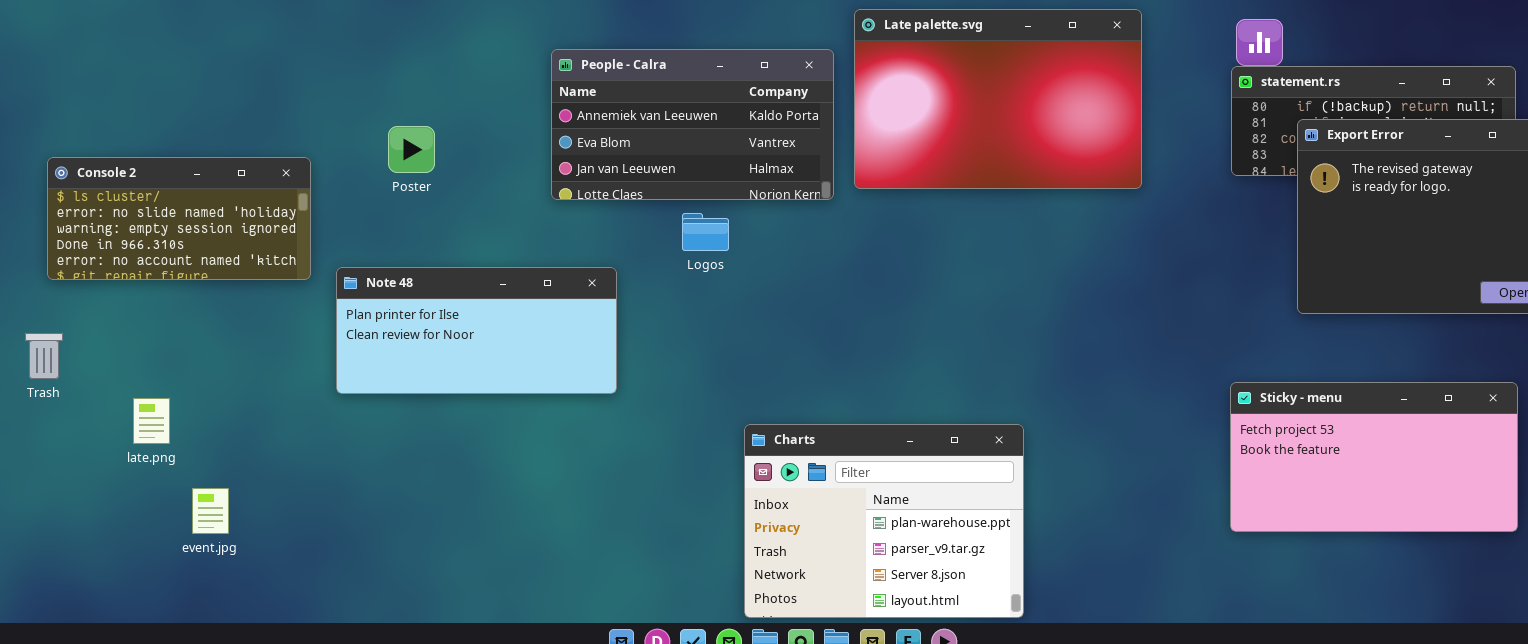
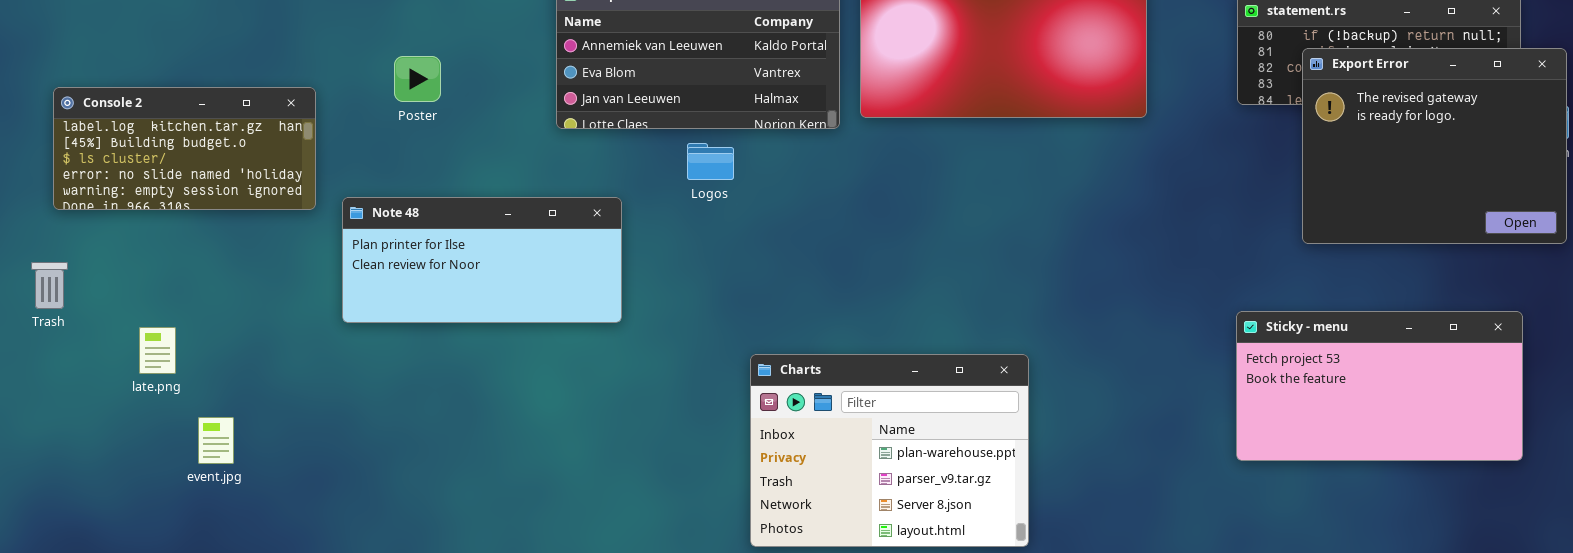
Console 2: [47,157,311,280] -> [53,87,316,210], scrolled up 2 rows

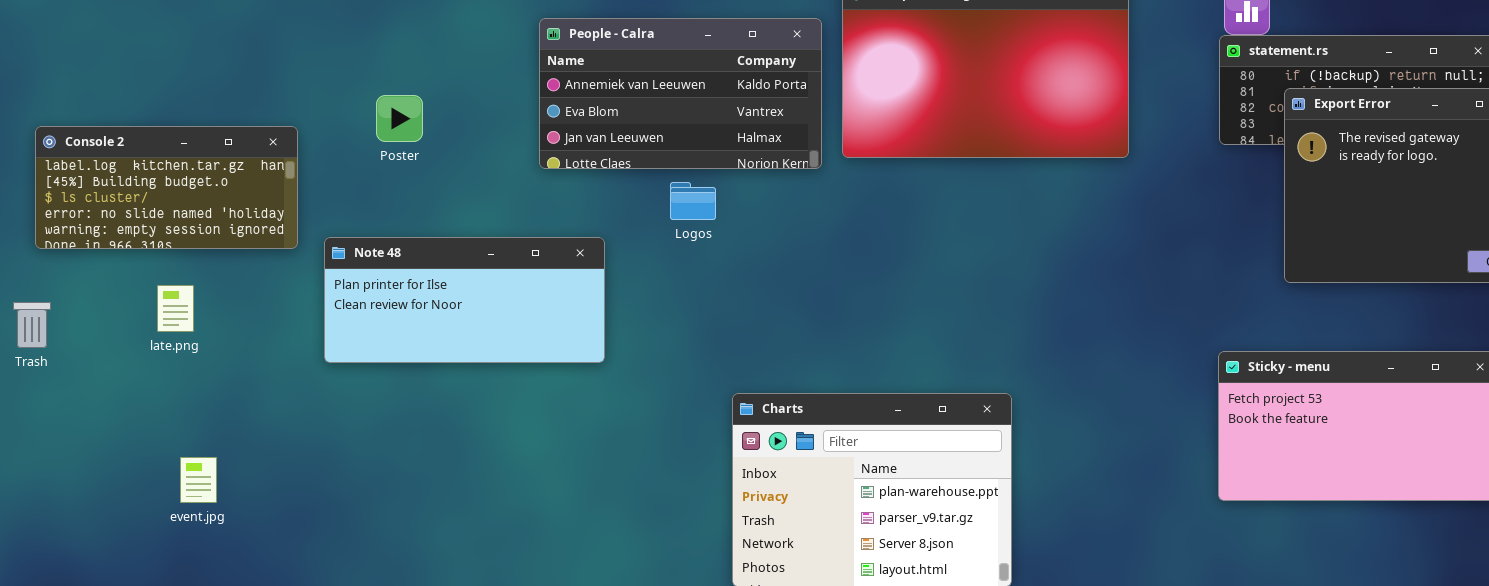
late.png: [139,327,176,374] -> [157,285,194,332], moved

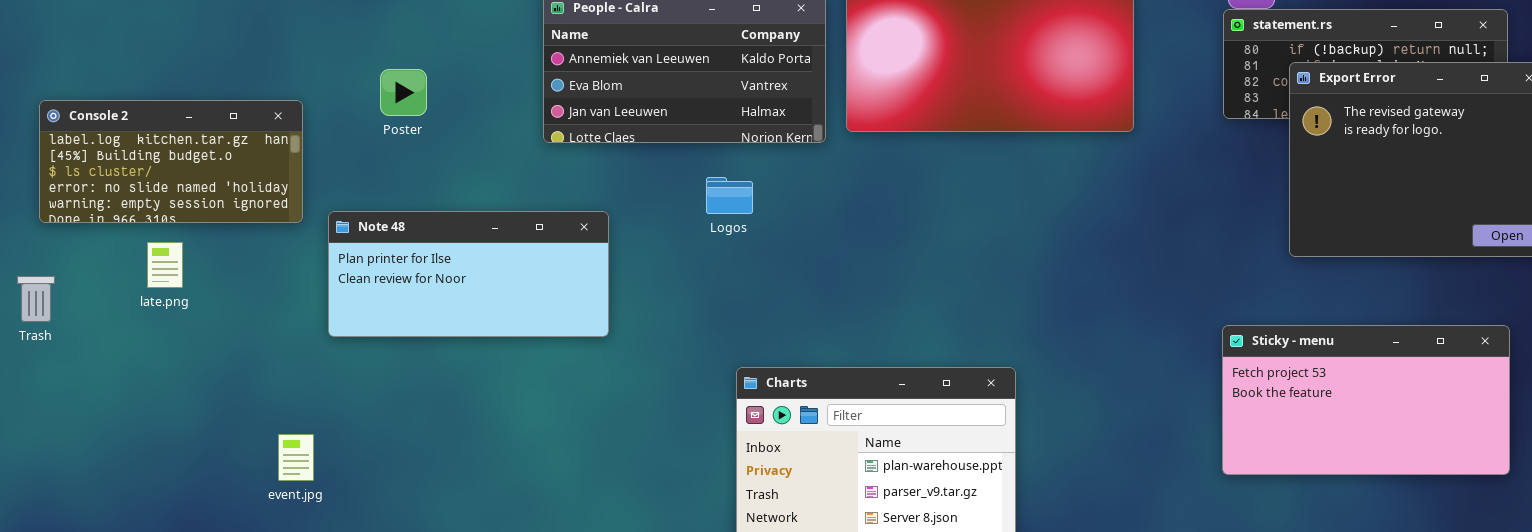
Logos: [670,182,716,220] -> [706,177,753,214], moved
late.png: [157,285,194,332] -> [147,242,183,288], moved
event.jpg: [180,457,217,503] -> [278,434,314,481], moved

